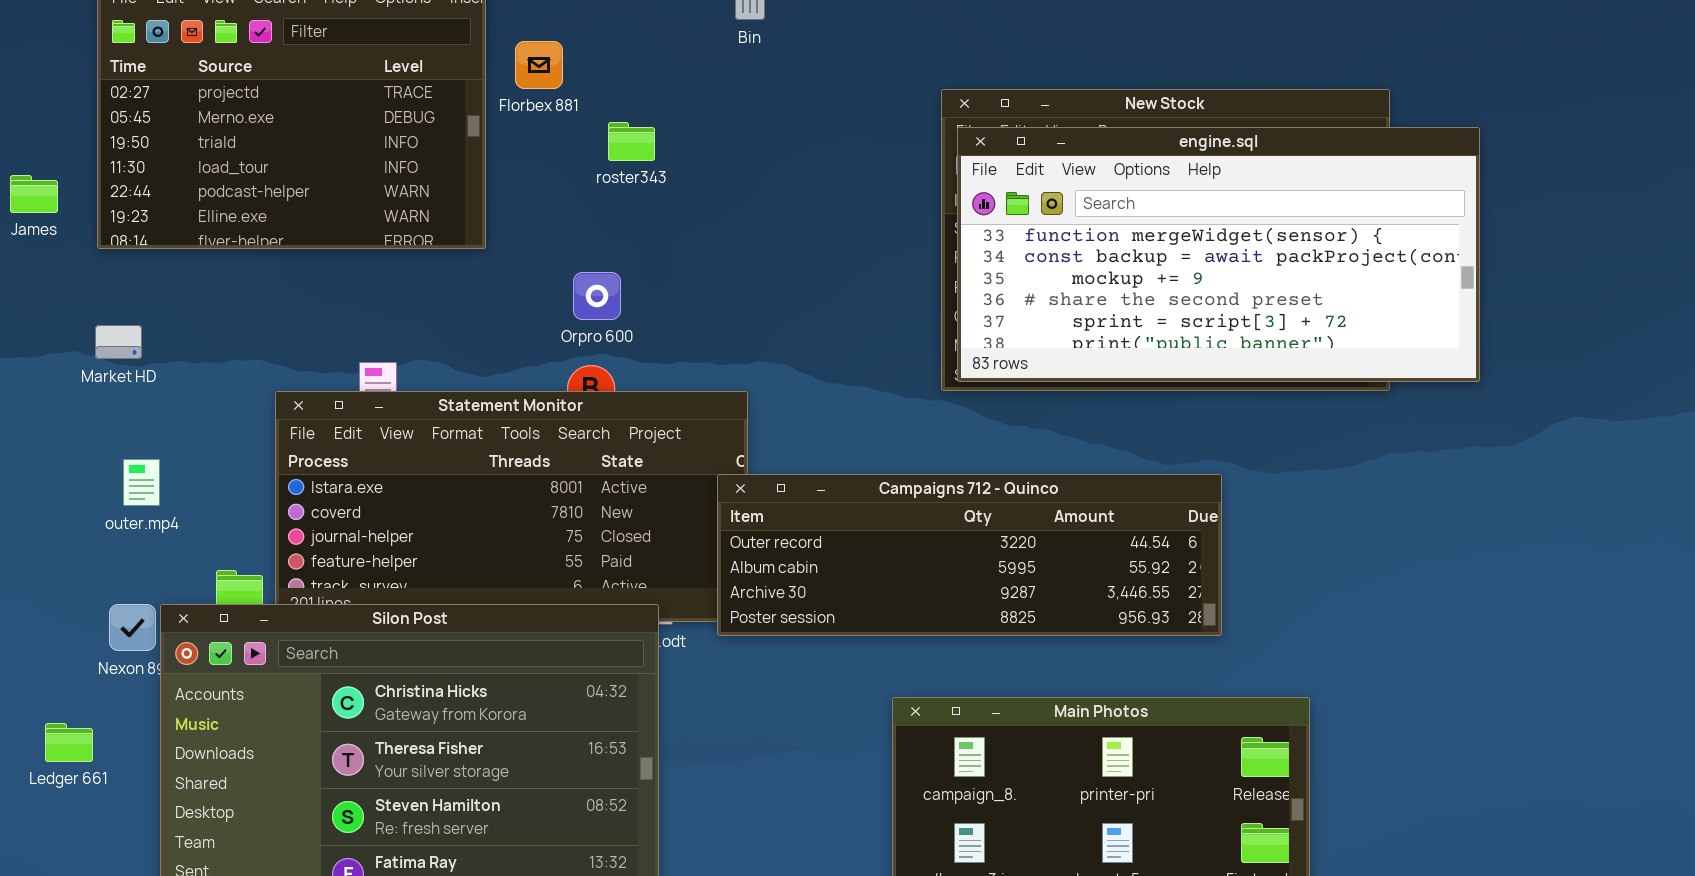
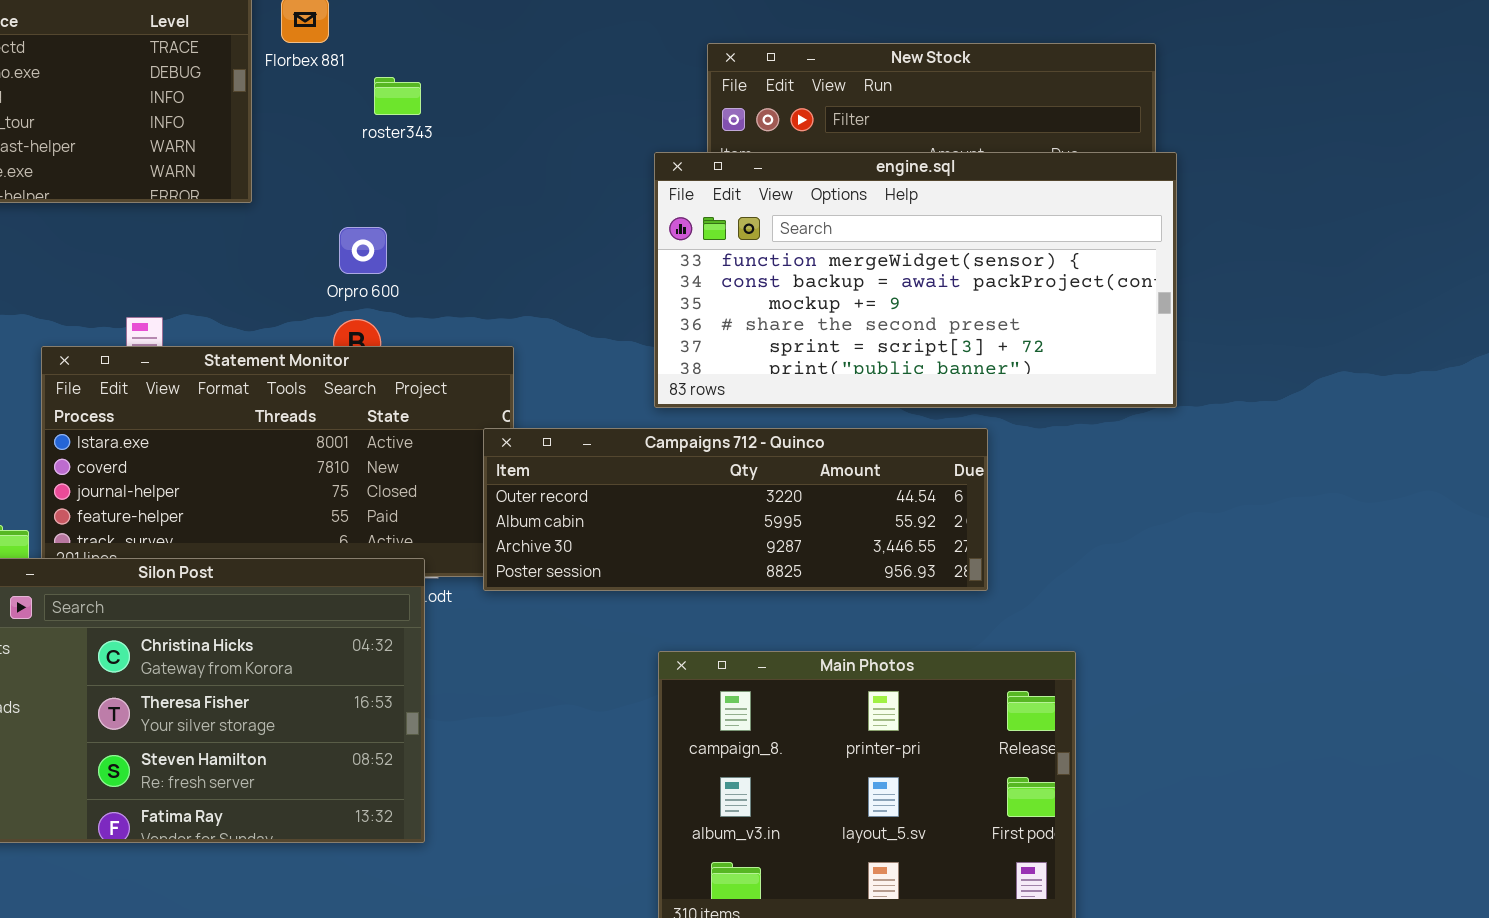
engine.sql: [957,127,1480,382] -> [654,152,1177,408], moved

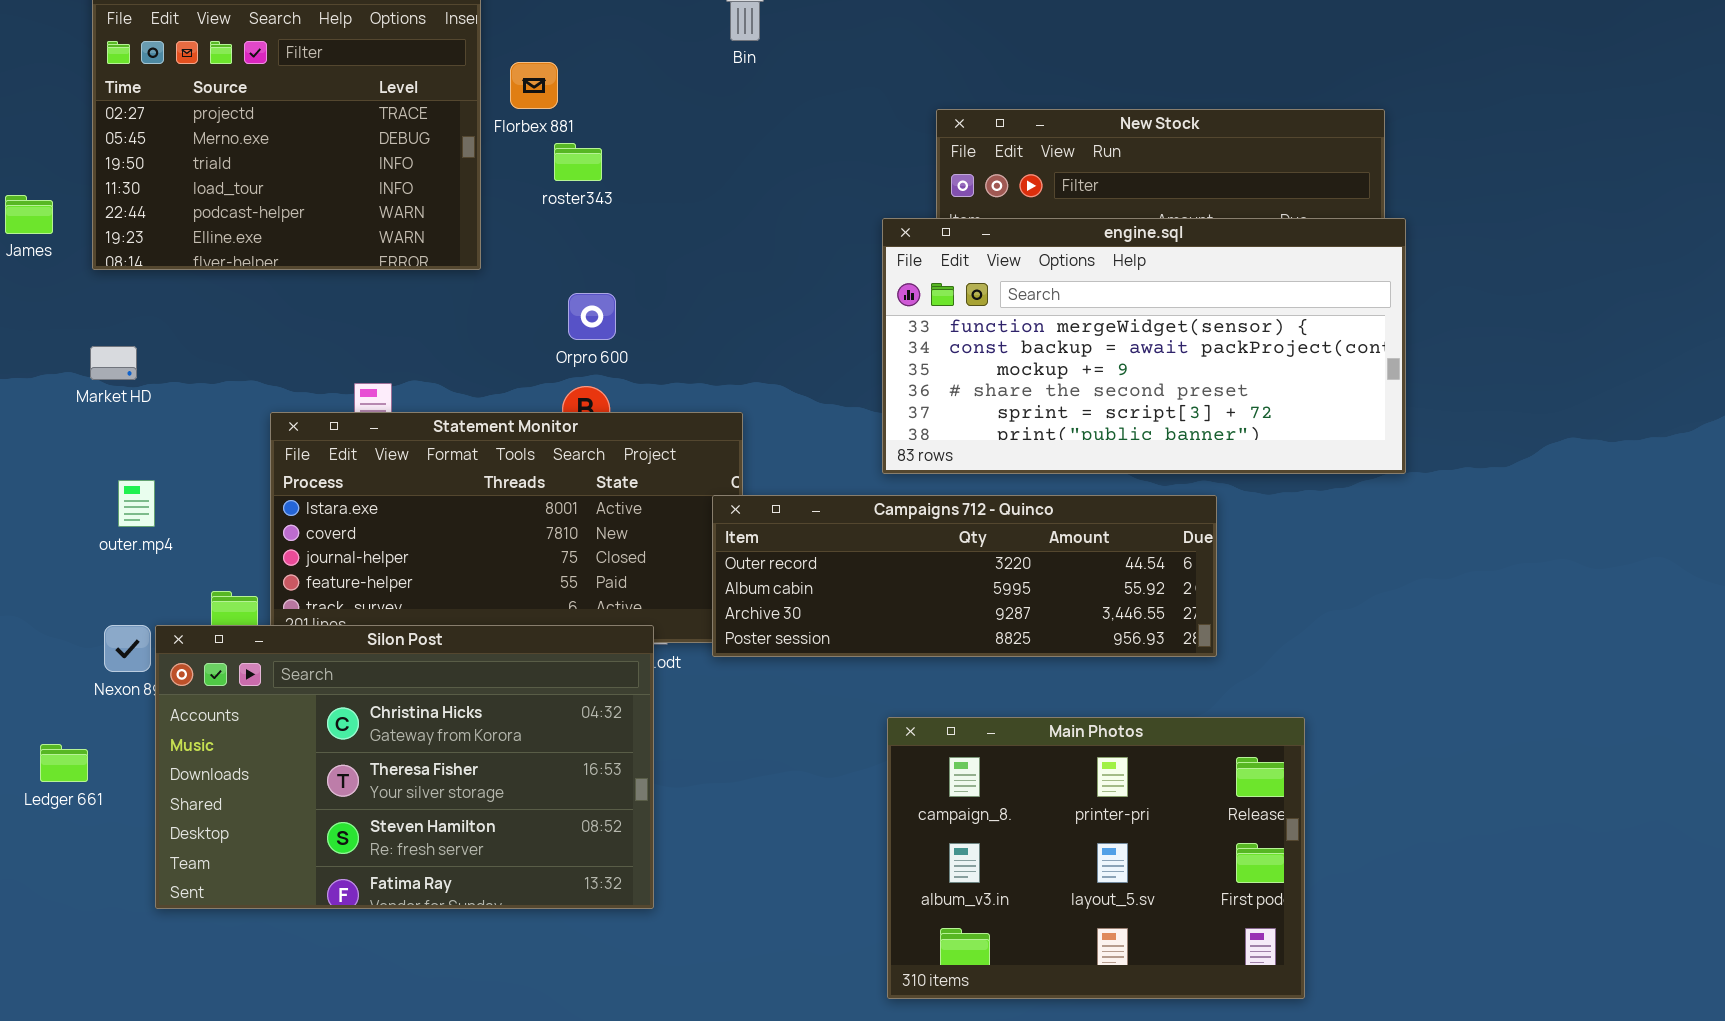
roster343: [374,77,421,115] -> [554,143,602,181], moved

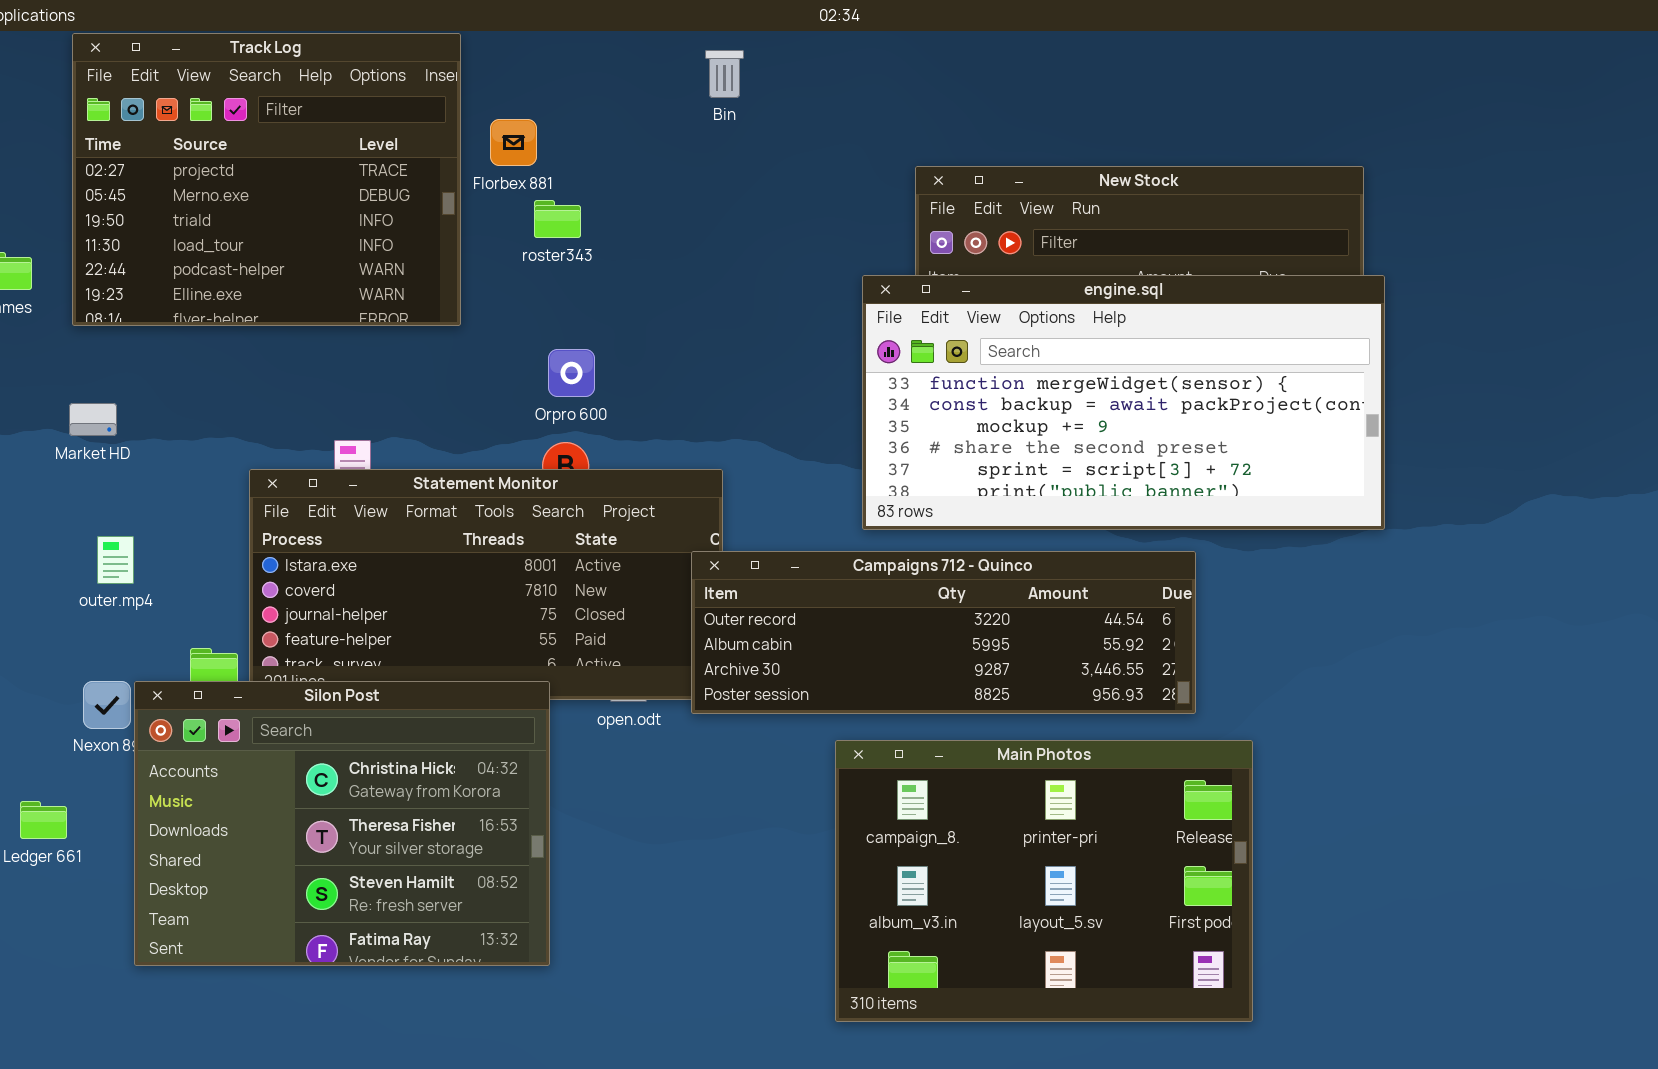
Silon Post: [155,625,654,909] -> [134,681,550,966], resized
Main Photos: [887,717,1305,999] -> [835,740,1253,1022], moved

